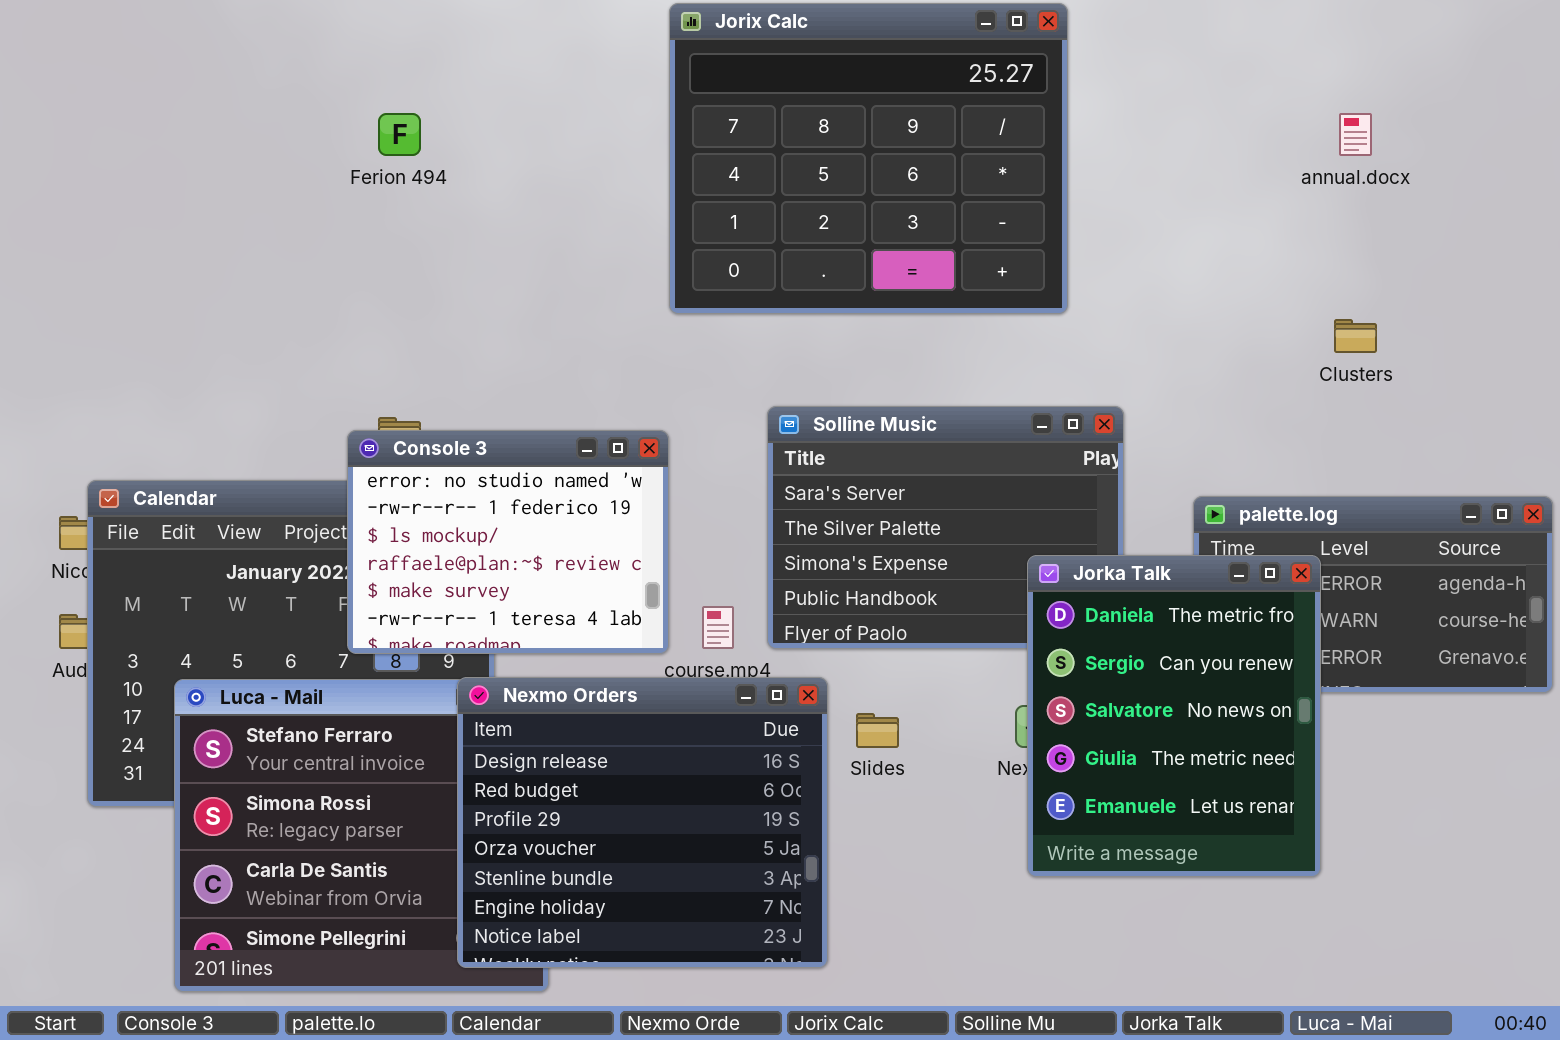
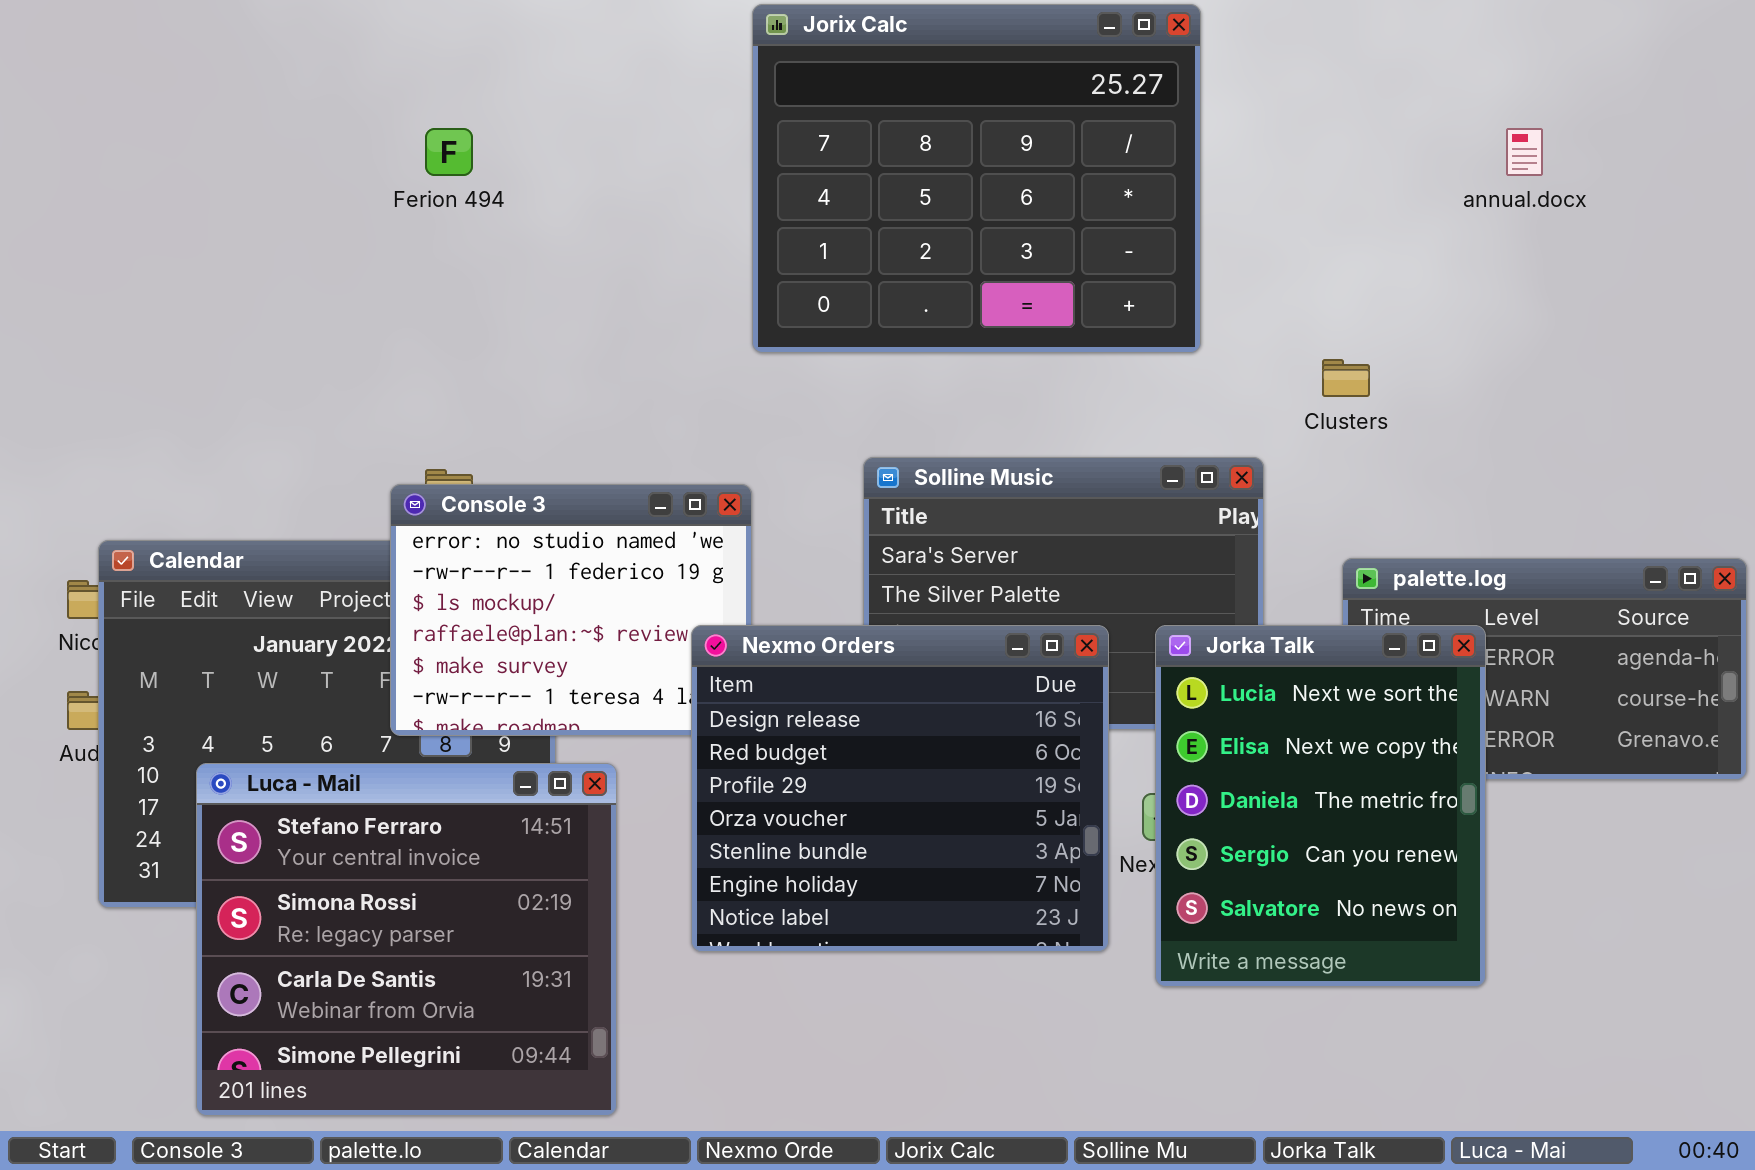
Clusters: [1334,319,1377,353] -> [1322,359,1370,397], moved
Jorka Talk: [1027,555,1321,877] -> [1155,625,1486,987], scrolled up 2 rows
Nexmo Orders: [457,677,828,968] -> [691,625,1109,952], moved

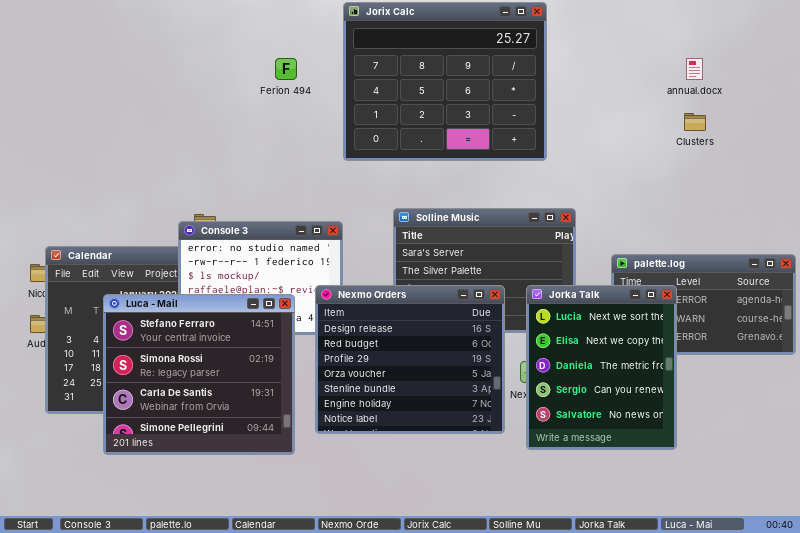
Ferion 494: [425,128,473,176] -> [275,58,297,80], moved
Clusters: [1322,359,1370,397] -> [684,113,706,131], moved
Luca - Mail: [196,763,617,1116] -> [103,294,295,455], moved

